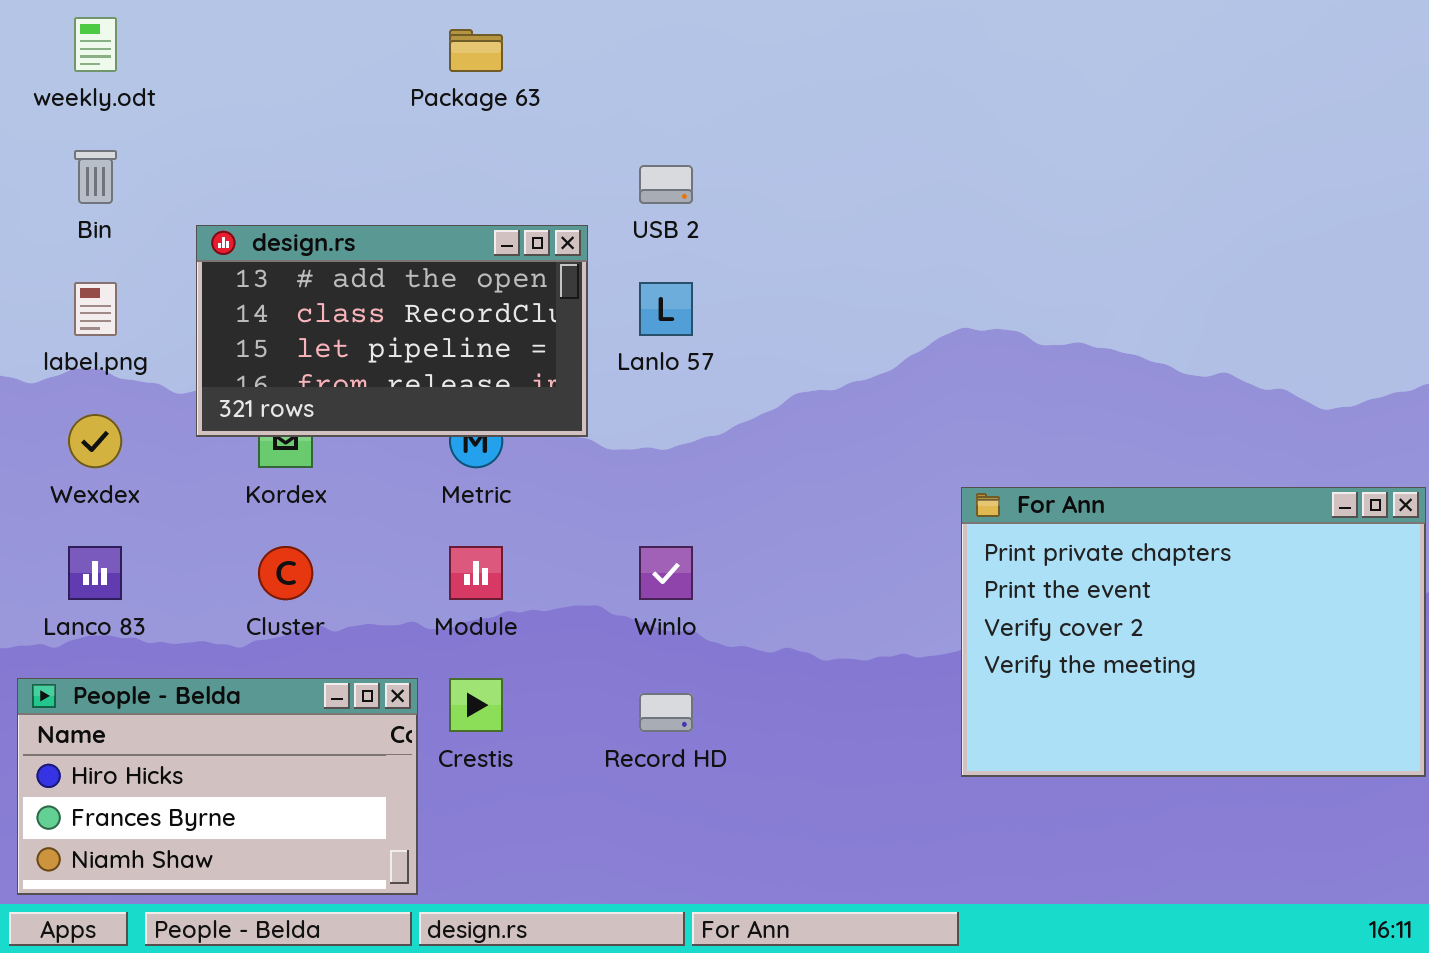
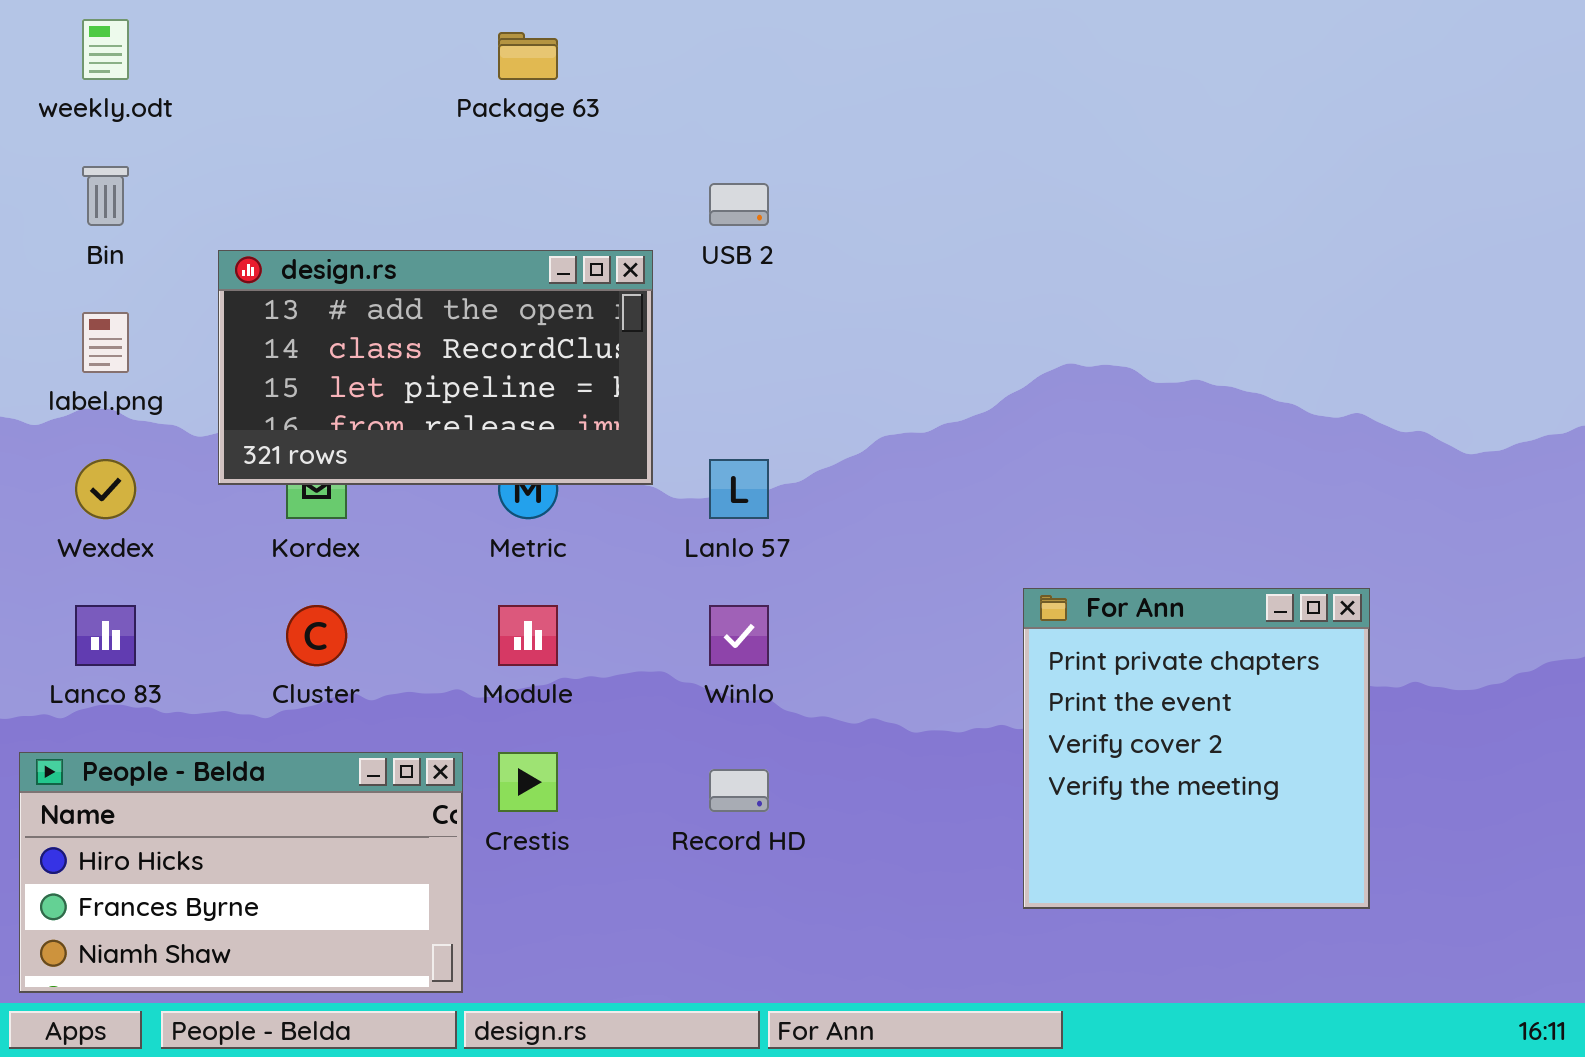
Lanlo 57: [639,282,693,336] -> [709,459,769,519], moved
For Ann: [961,487,1426,777] -> [1023,588,1370,909], moved, resized

